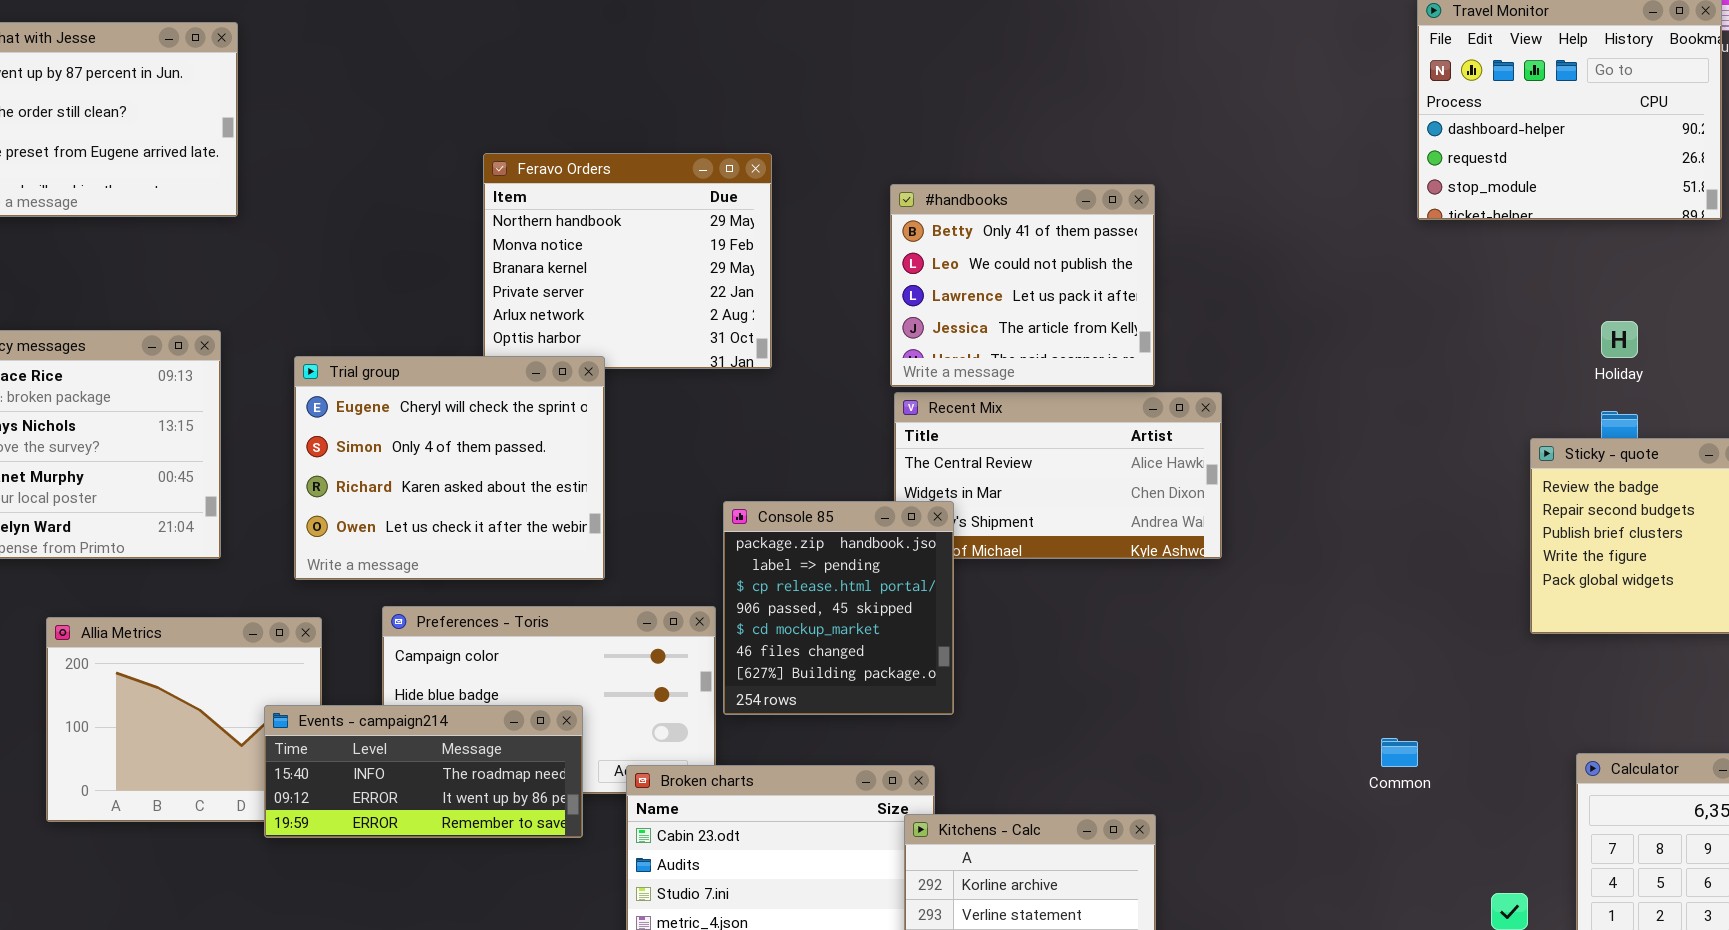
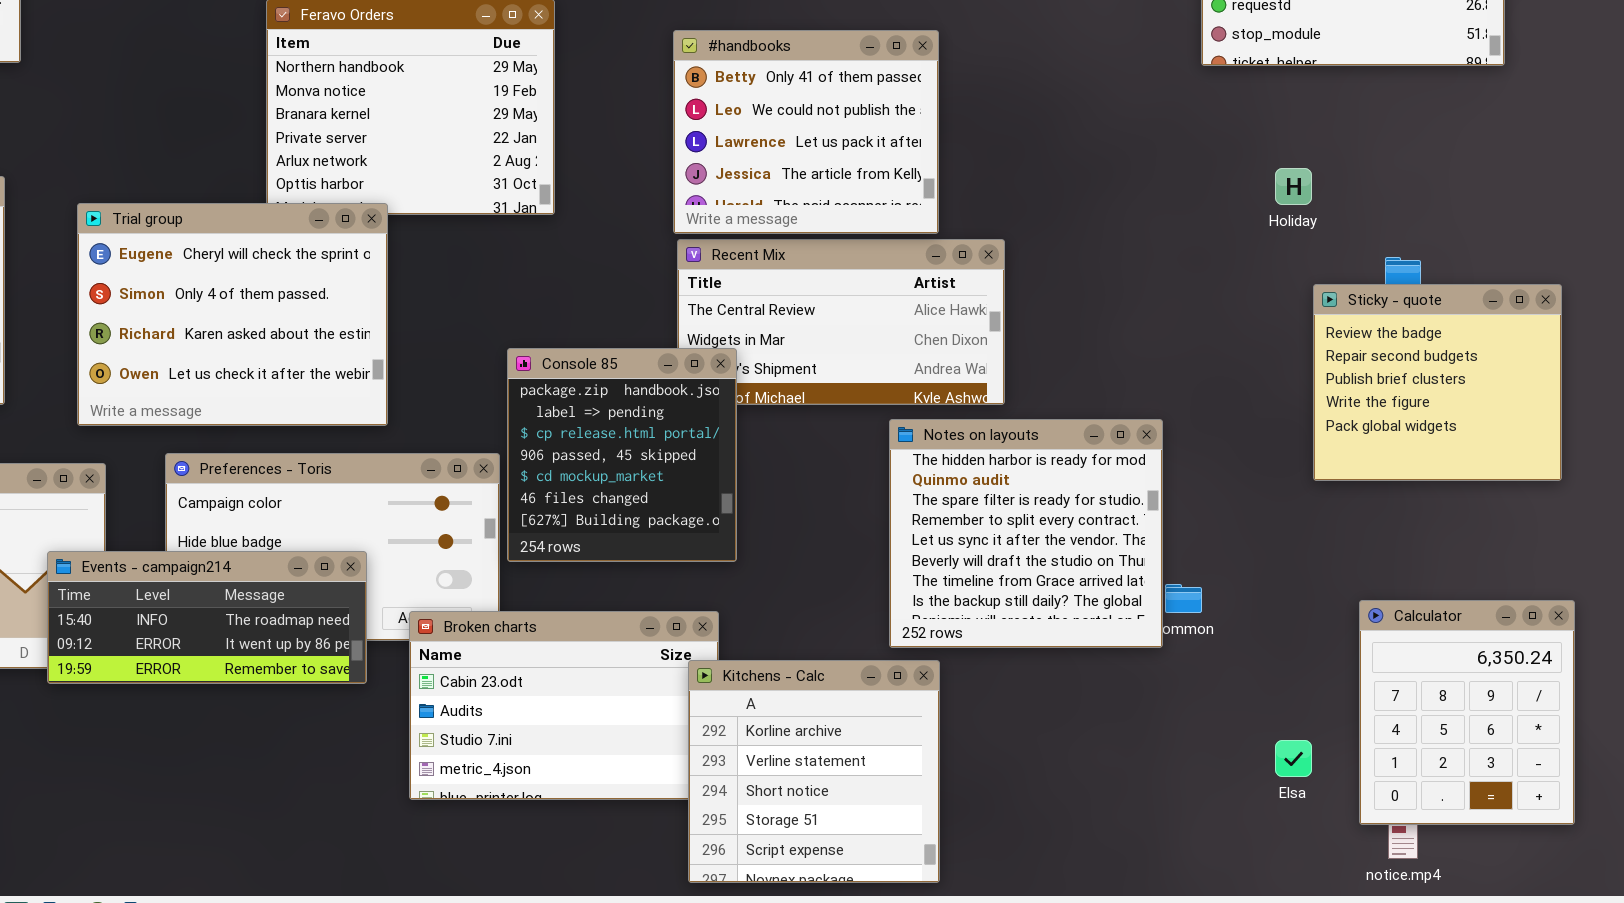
Holiday: [1601,321,1638,358] -> [1275,168,1312,205], moved
Notes on layouts: none -> [889,419,1163,648], opened

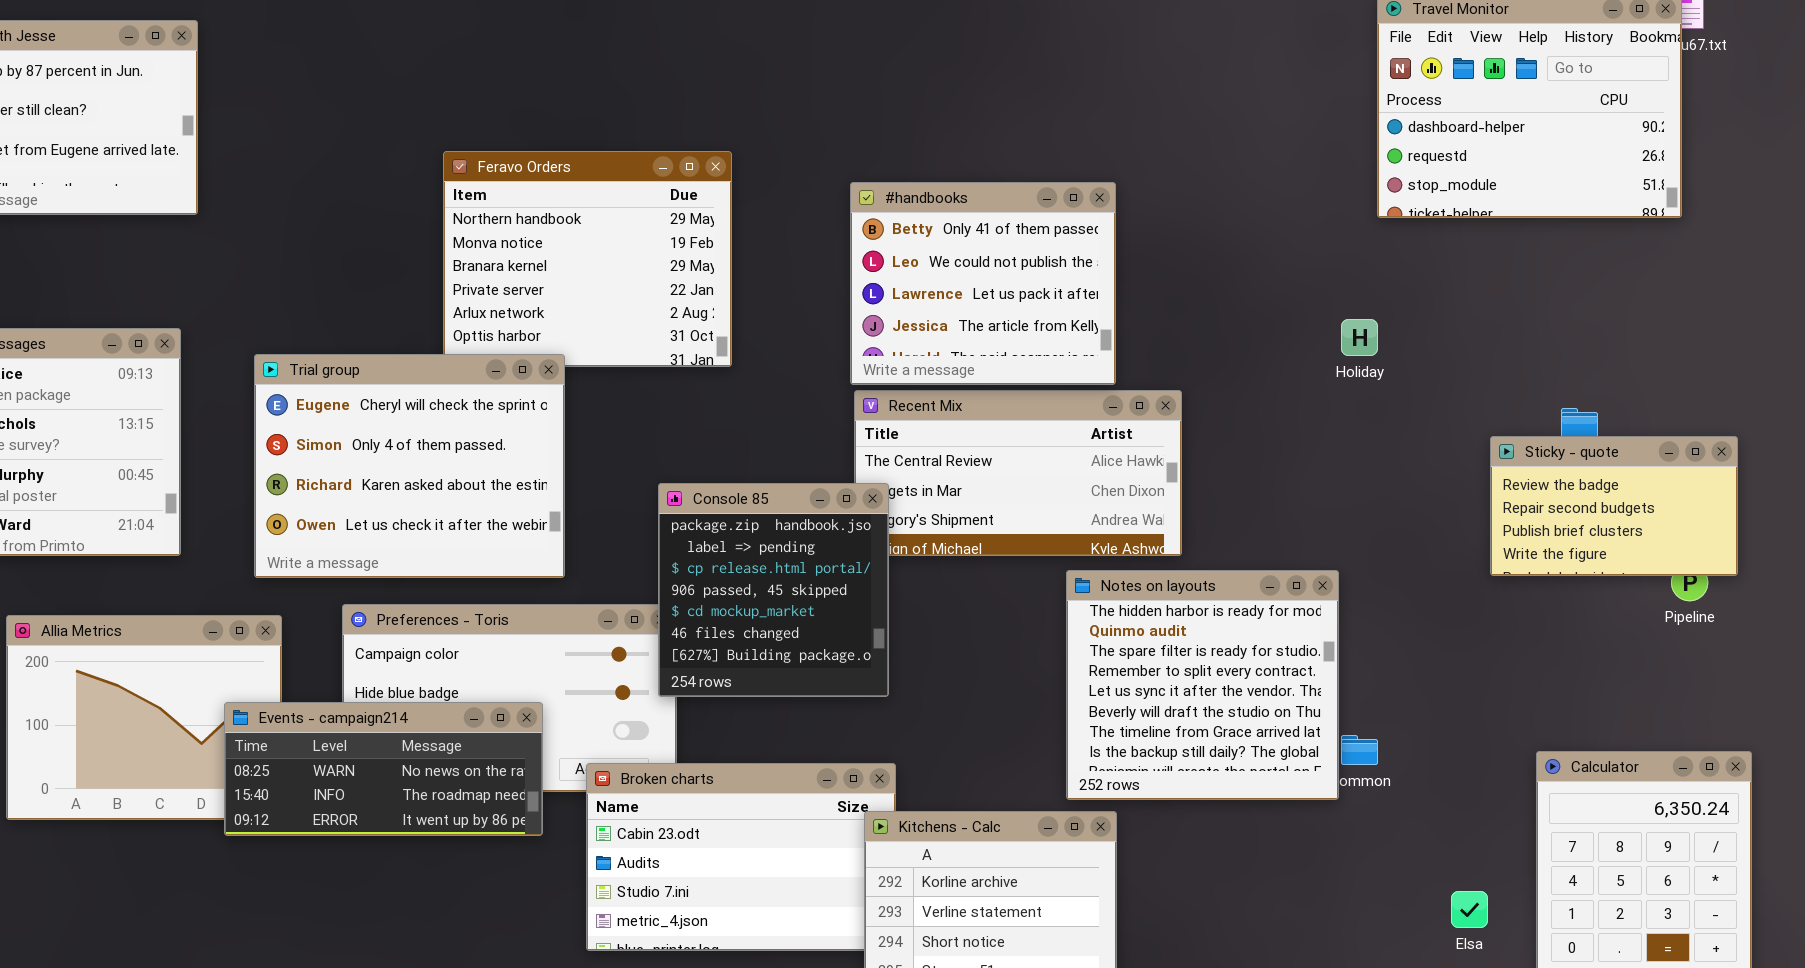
Holiday: [1275,168,1312,205] -> [1341,319,1378,356], moved
Sticky - quote: [1313,284,1562,481] -> [1490,436,1738,576], resized
Console 85: [507,348,737,562] -> [658,483,889,697], moved
Events - campaign214: [47,551,367,684] -> [224,702,543,836], scrolled up 1 row

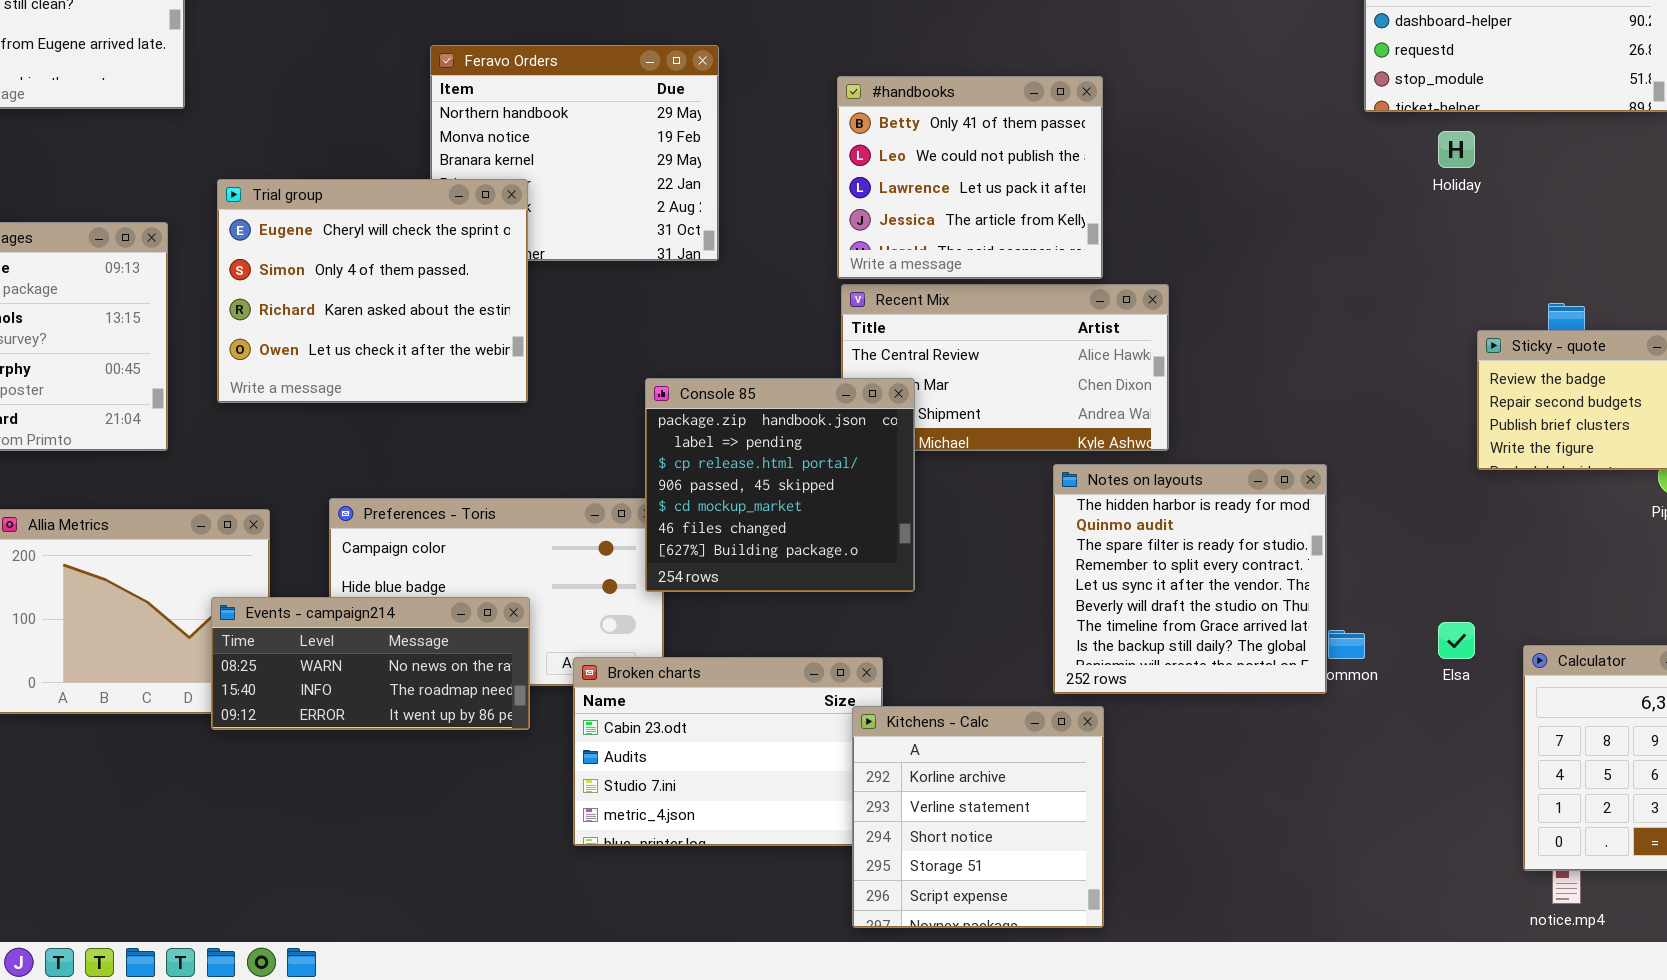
Holiday: [1341,319,1378,356] -> [1438,131,1475,168], moved
Trial group: [254,354,565,578] -> [217,179,528,403], moved
Console 85: [658,483,889,697] -> [645,378,915,592], resized
Elsa: [1451,891,1488,928] -> [1438,622,1475,659], moved

